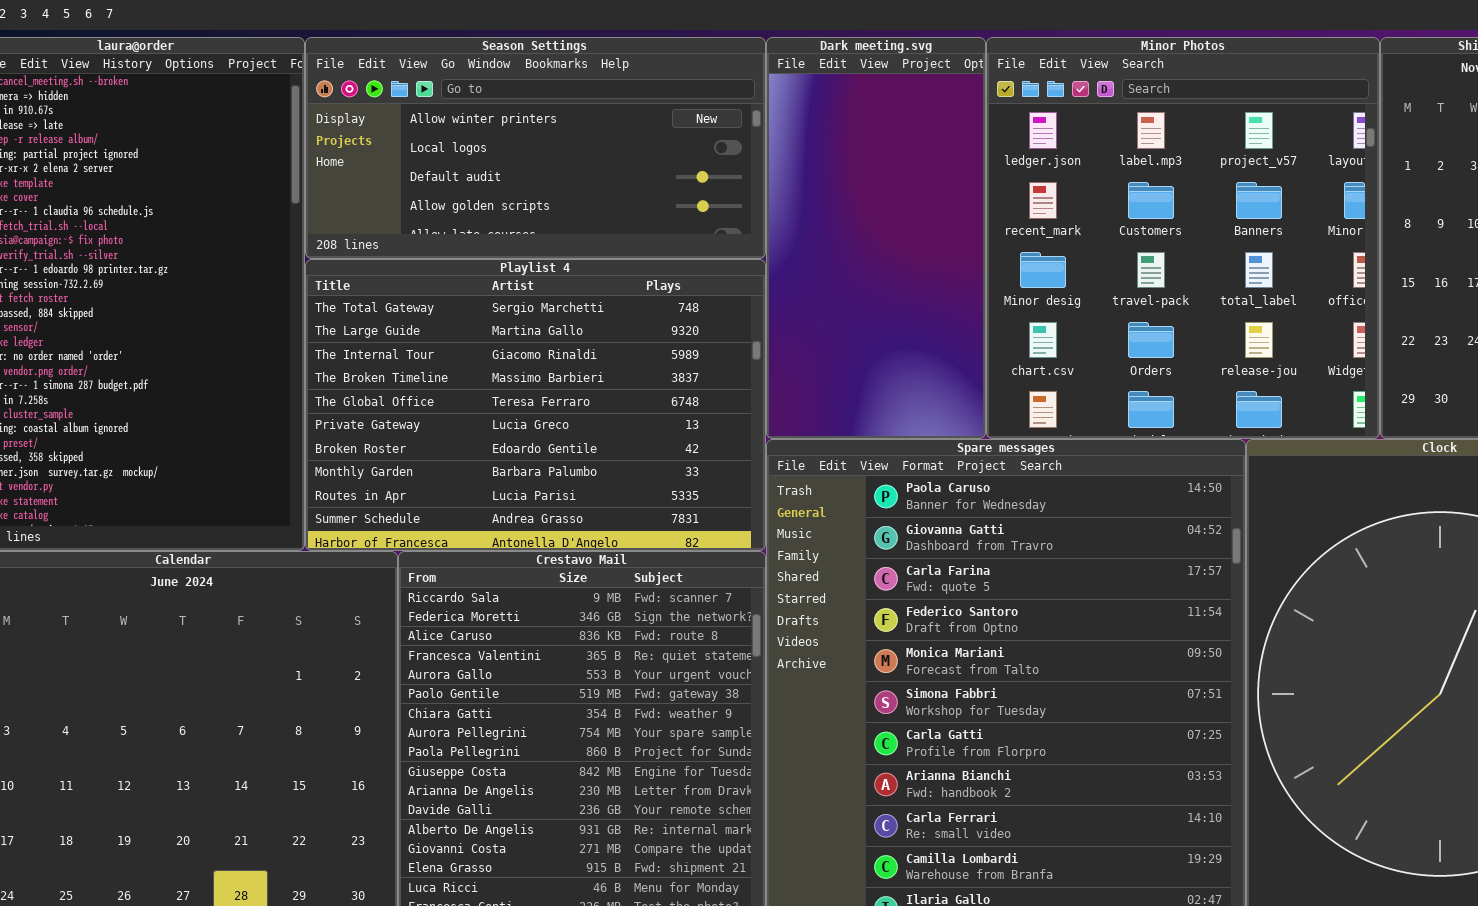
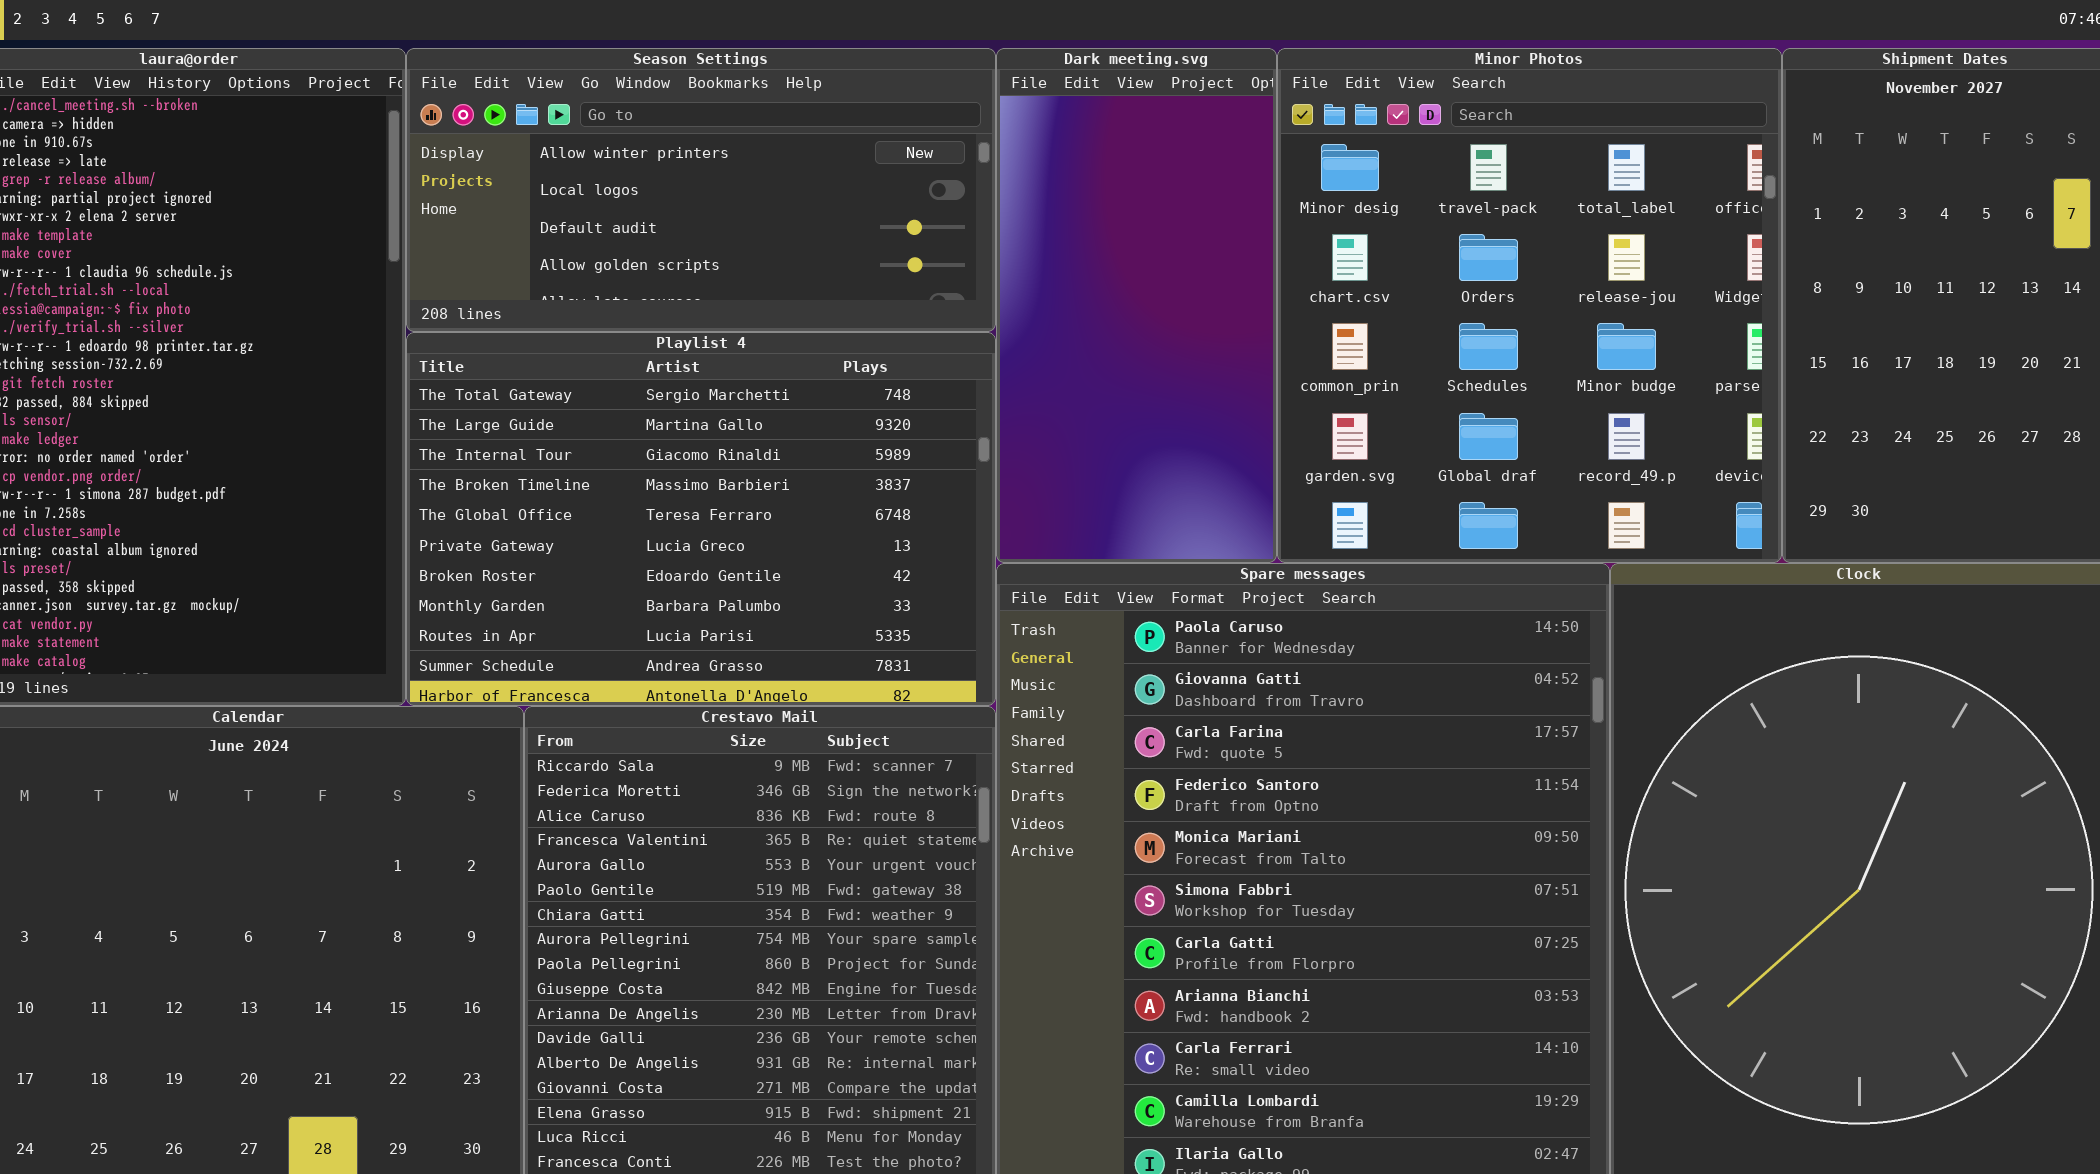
Minor Photos: [986,37,1380,439] -> [1277,48,1782,563], scrolled down 2 rows

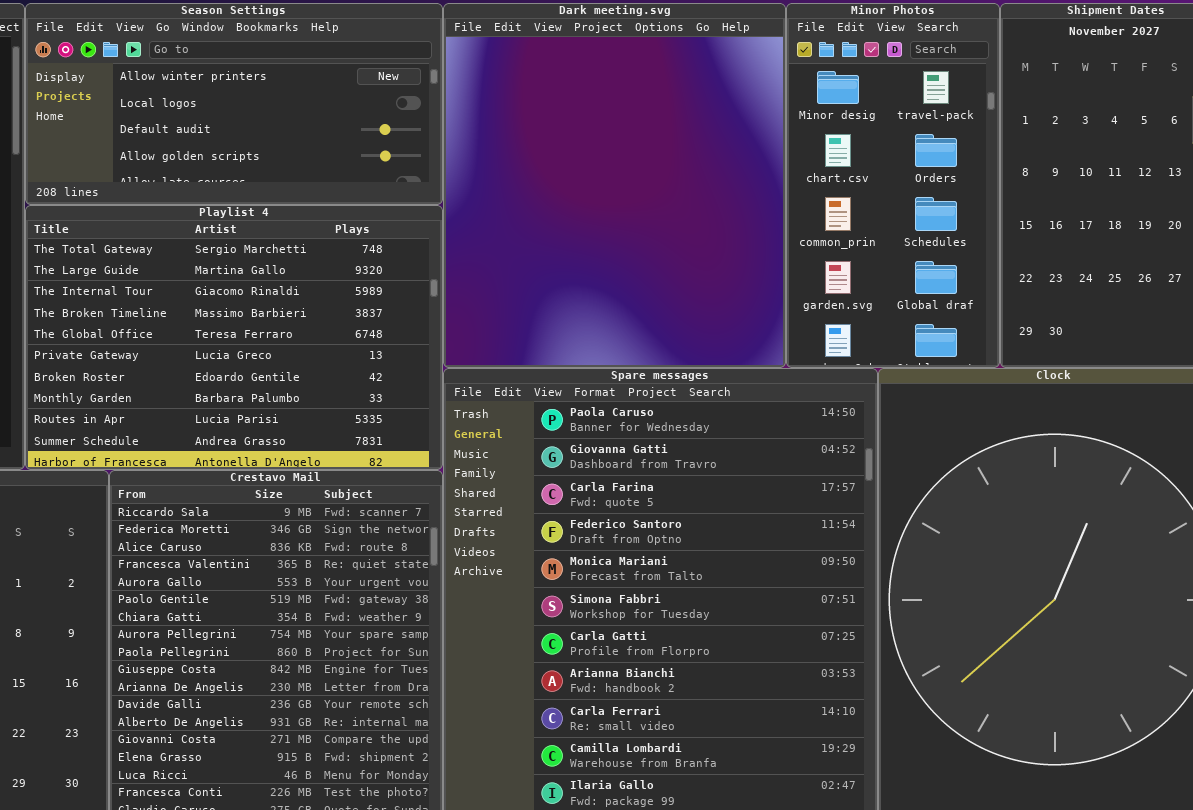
Dark meeting.svg: [996,48,1277,563] -> [443,3,786,368], resized
Minor Photos: [1277,48,1782,563] -> [786,3,1000,368], resized

